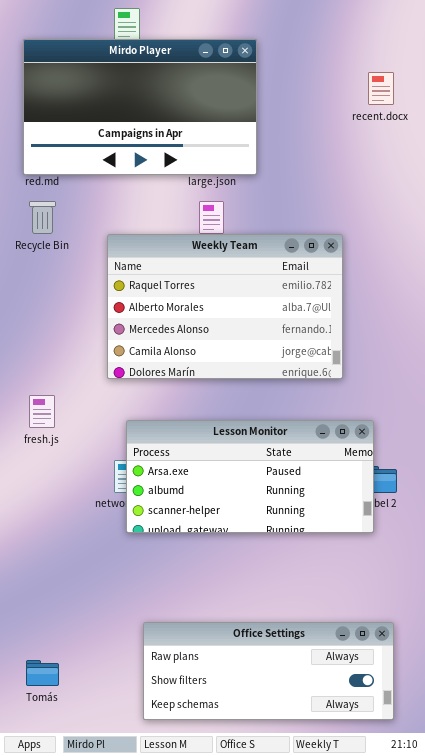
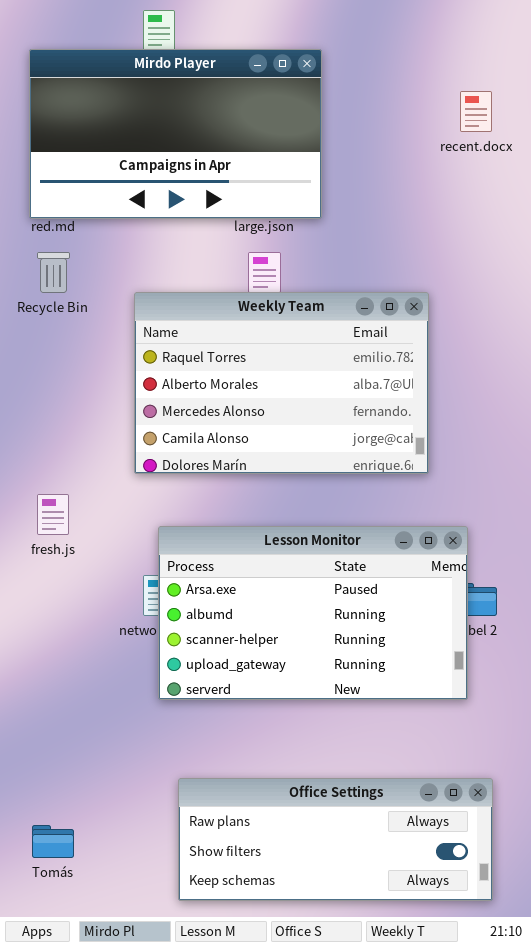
Lesson Monitor: [126,420,374,533] -> [158,526,468,700], resized

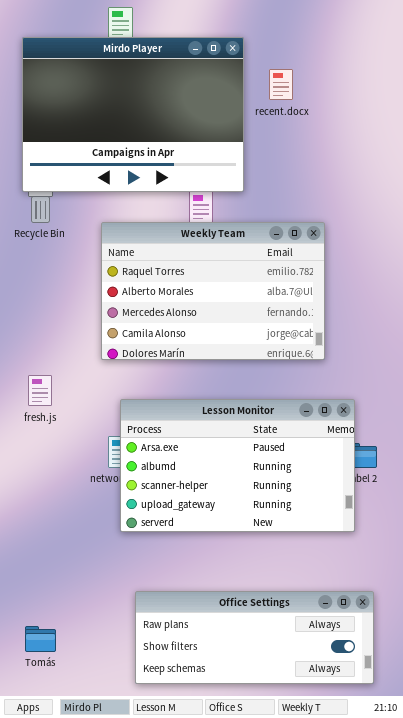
Mirdo Player: [29,49,322,219] -> [22,37,244,192], resized
recent.docx: [460,91,492,132] -> [269,69,293,100], moved

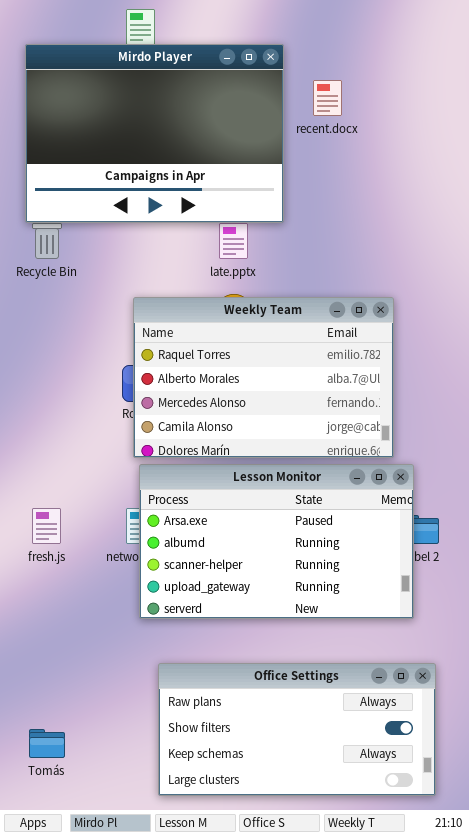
Weekly Team: [101,222,325,360] -> [133,297,394,458], moved
fresh.js: [28,375,52,406] -> [32,508,61,544], moved
Office Settings: [135,591,374,684] -> [158,663,436,796], resized

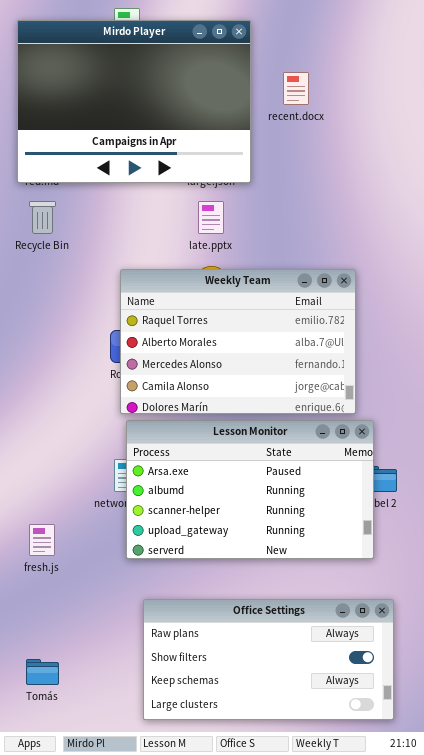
Mirdo Player: [25,44,284,223] -> [17,20,251,183], moved
fresh.js: [32,508,61,544] -> [29,524,55,556], moved

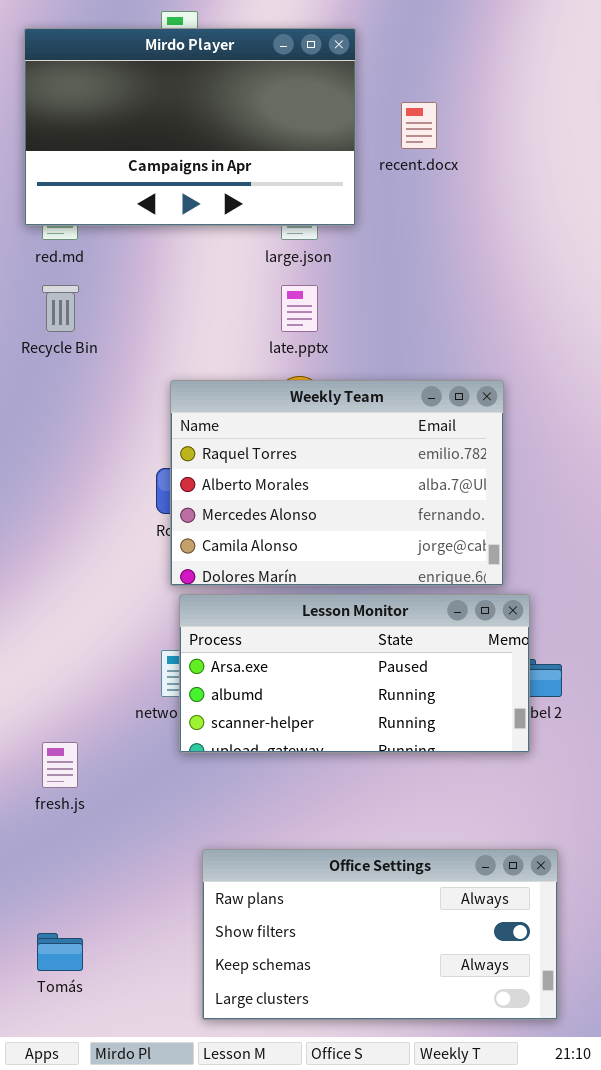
Mirdo Player: [17,20,251,183] -> [24,28,356,226], resized
Lesson Monitor: [126,420,374,559] -> [179,594,530,753], resized

